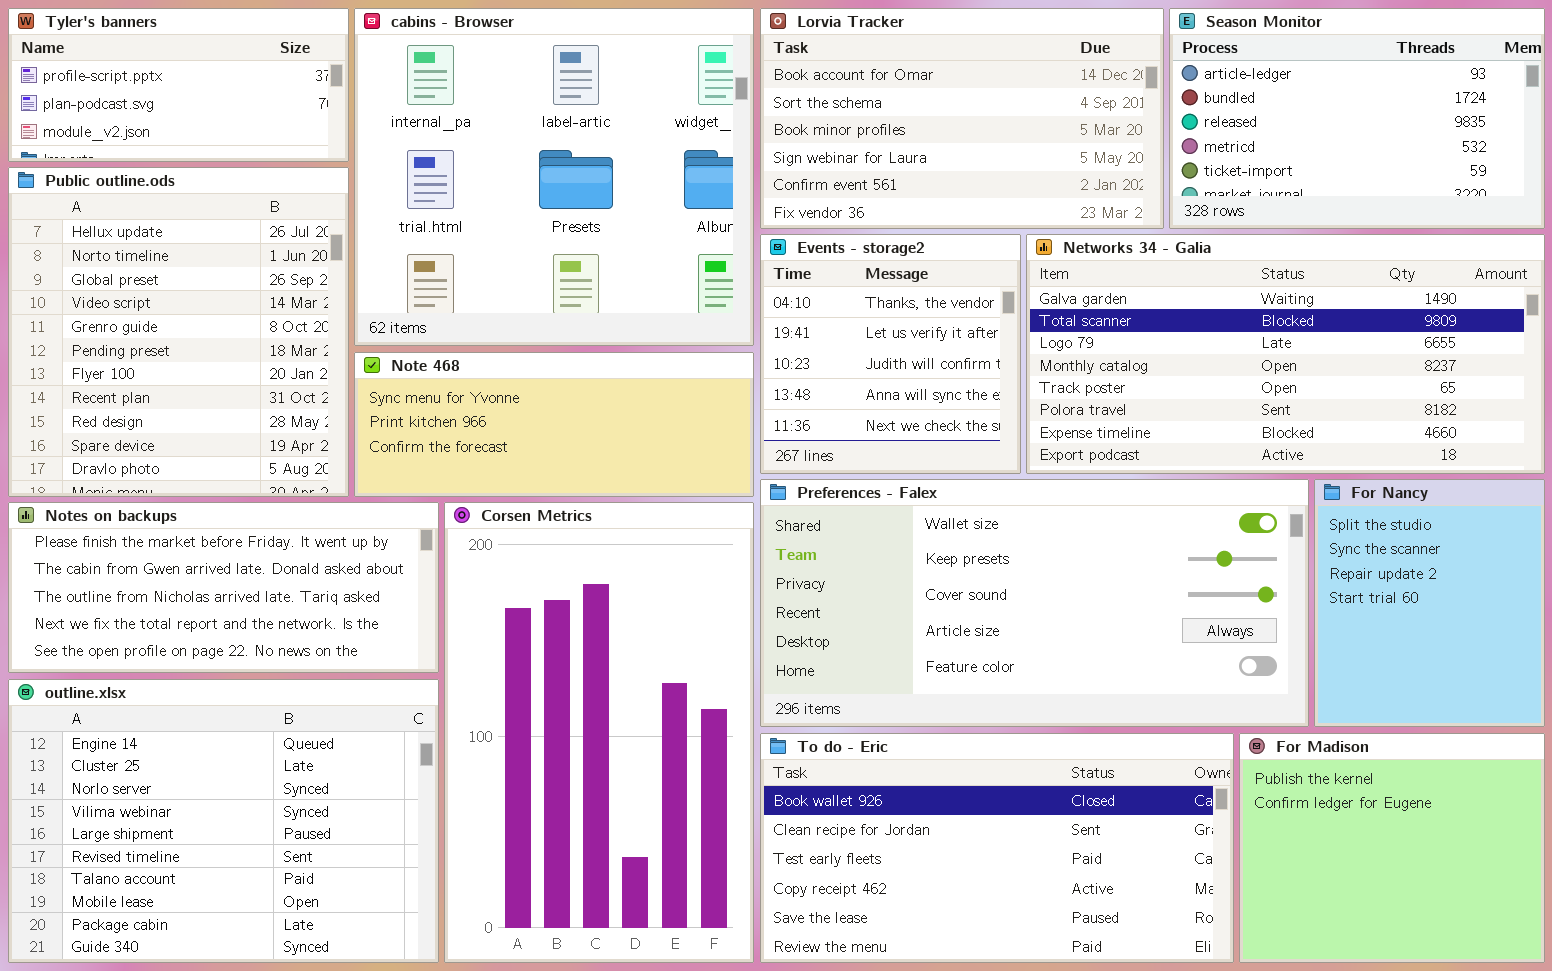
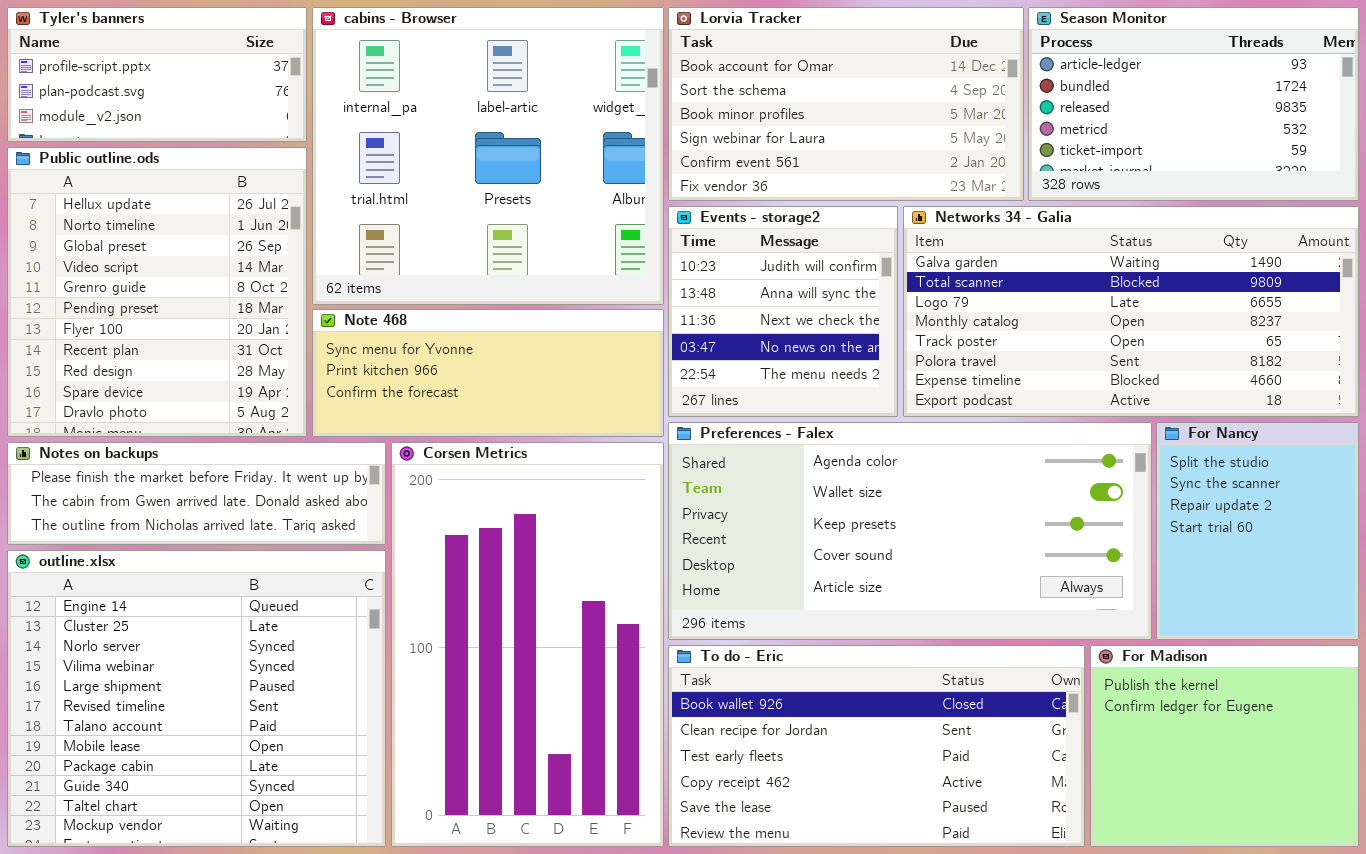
Events - storage2: [760,234,1021,474] -> [668,206,898,417], scrolled down 2 rows
Preferences - Falex: [760,479,1309,727] -> [668,422,1152,640], scrolled up 1 row
Notes on backups: [8,502,439,673] -> [7,442,386,545], resized
outline.xlsx: [8,679,439,963] -> [7,550,386,847], resized

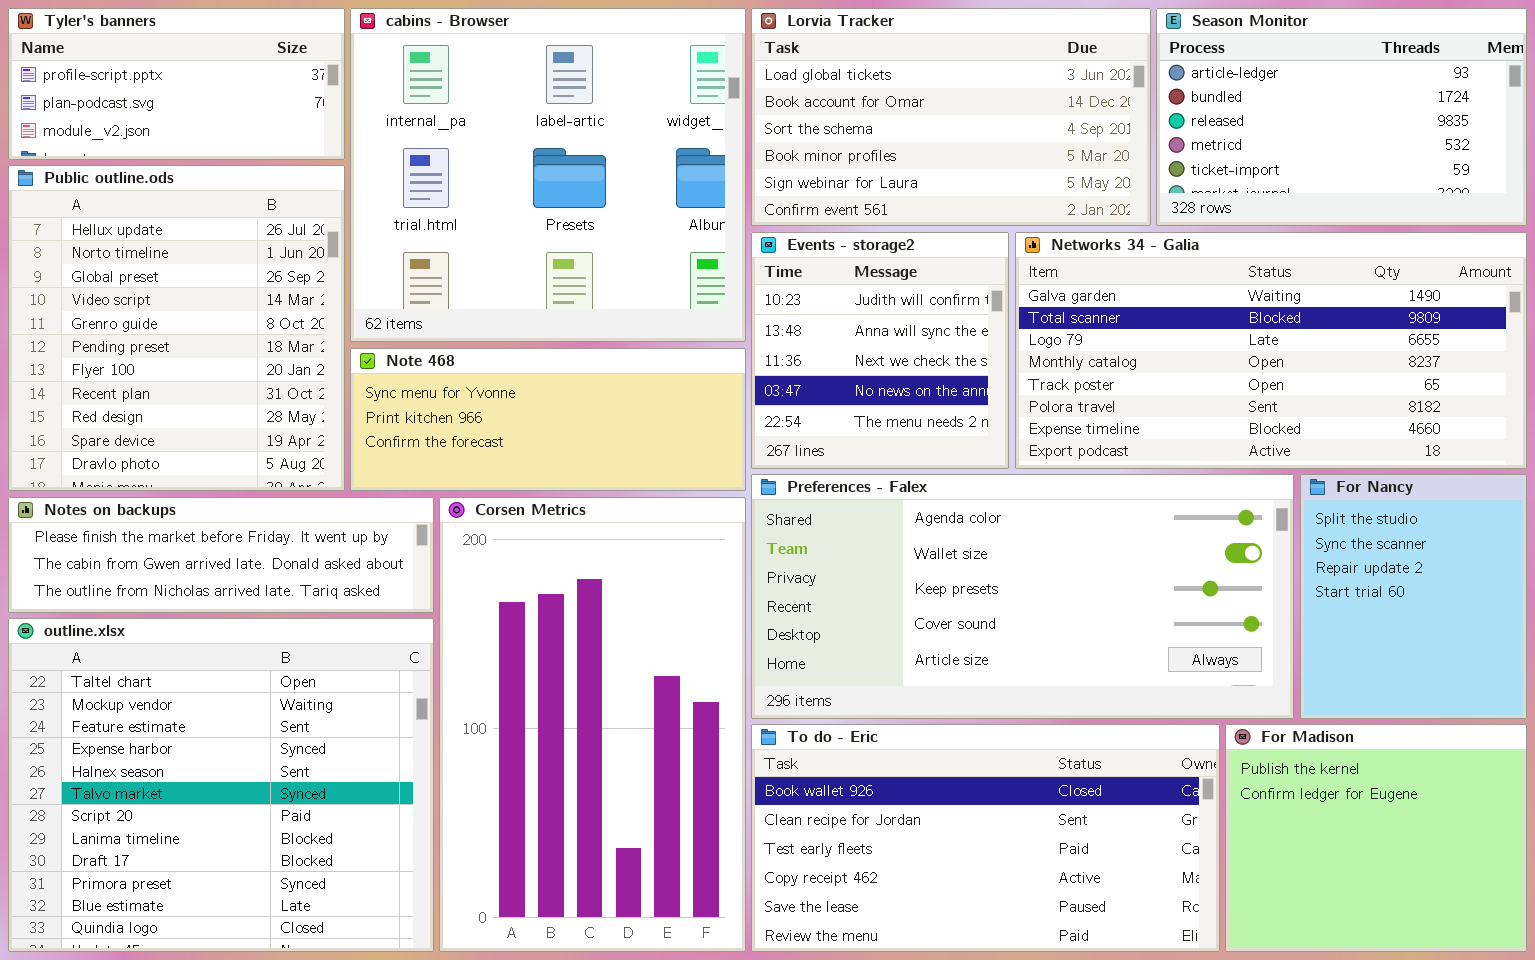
Lorvia Tracker: [668,7,1024,201] -> [751,8,1151,226], scrolled up 1 row
outline.xlsx: [7,550,386,847] -> [8,618,434,952], scrolled down 10 rows

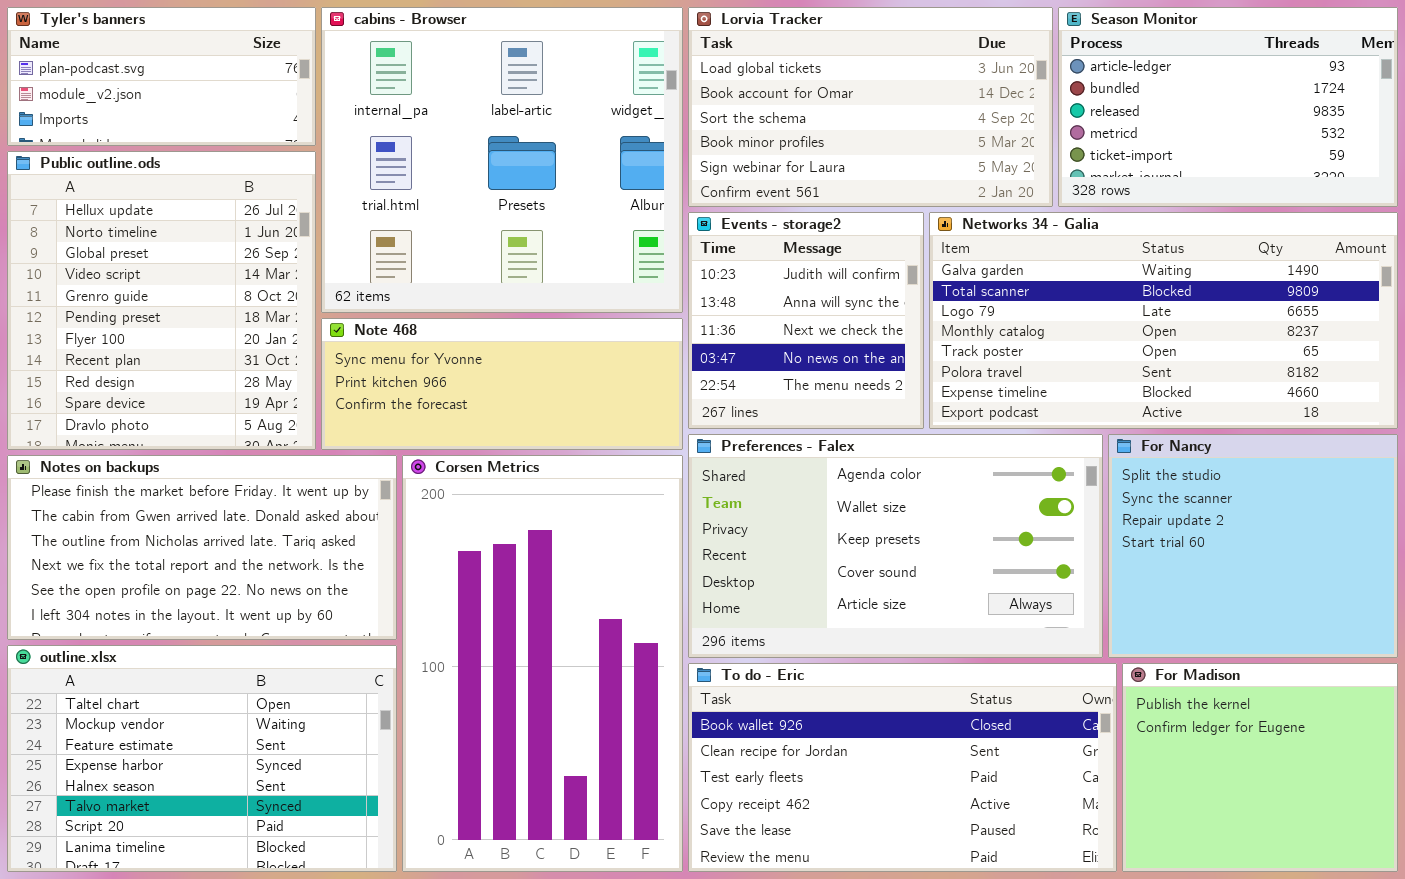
Tyler's banners: [8,8,345,160] -> [7,7,316,146], scrolled down 1 row
Preferences - Falex: [751,474,1294,719] -> [688,434,1103,658], resized
For Nancy: [1300,474,1527,719] -> [1108,434,1398,658], resized
Notes on backups: [8,497,434,613] -> [7,455,397,640], resized
outline.xlsx: [8,618,434,952] -> [7,645,397,872], resized

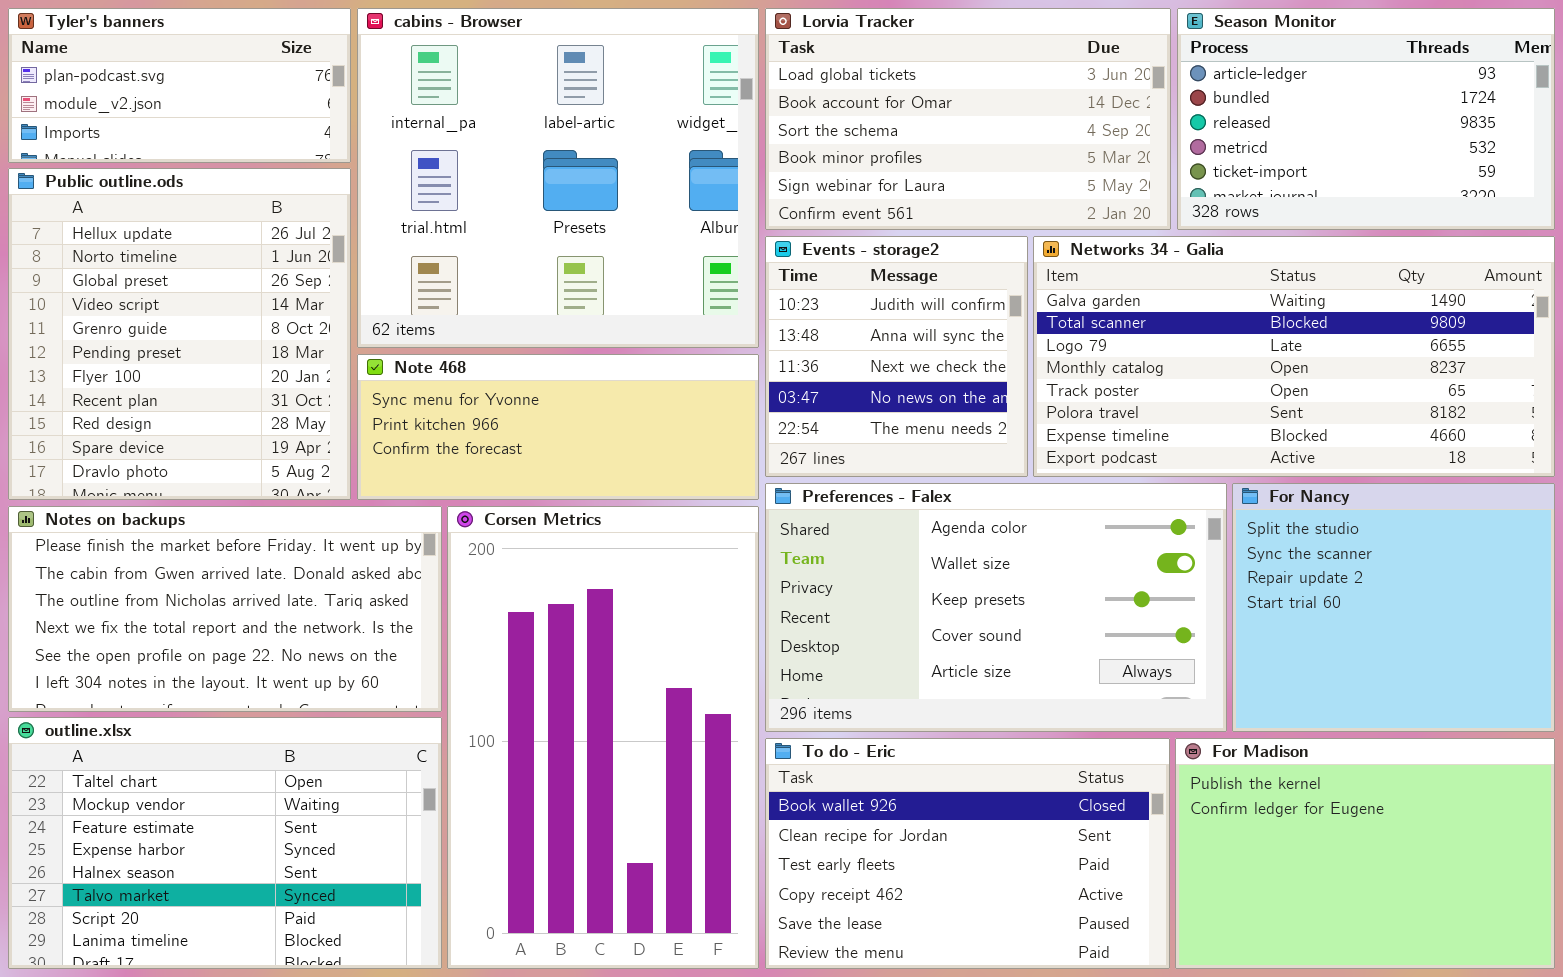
To do - Eric: [688,663,1117,872] -> [765,738,1170,969], resized
For Madison: [1122,663,1398,872] -> [1175,738,1555,969], resized

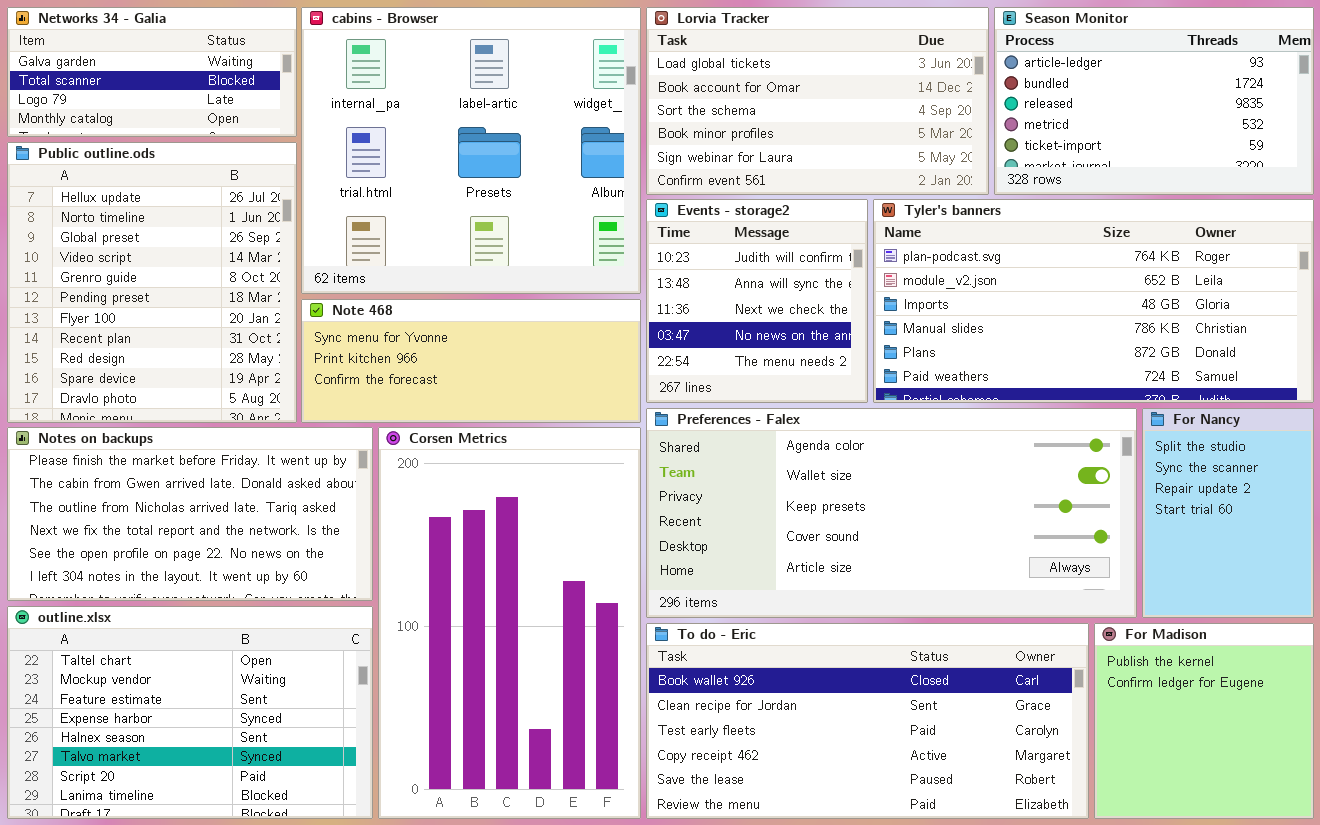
Tyler's banners: [8,8,351,163] -> [873,199,1314,403], moved, resized
Networks 34 - Galia: [1033,236,1555,477] -> [7,7,297,137], moved, resized
Preferences - Falex: [765,483,1227,732] -> [646,408,1137,618], resized
For Nancy: [1232,483,1555,732] -> [1142,408,1314,618], resized
To do - Eric: [765,738,1170,969] -> [646,623,1089,819], resized
For Madison: [1175,738,1555,969] -> [1094,623,1314,819], resized

